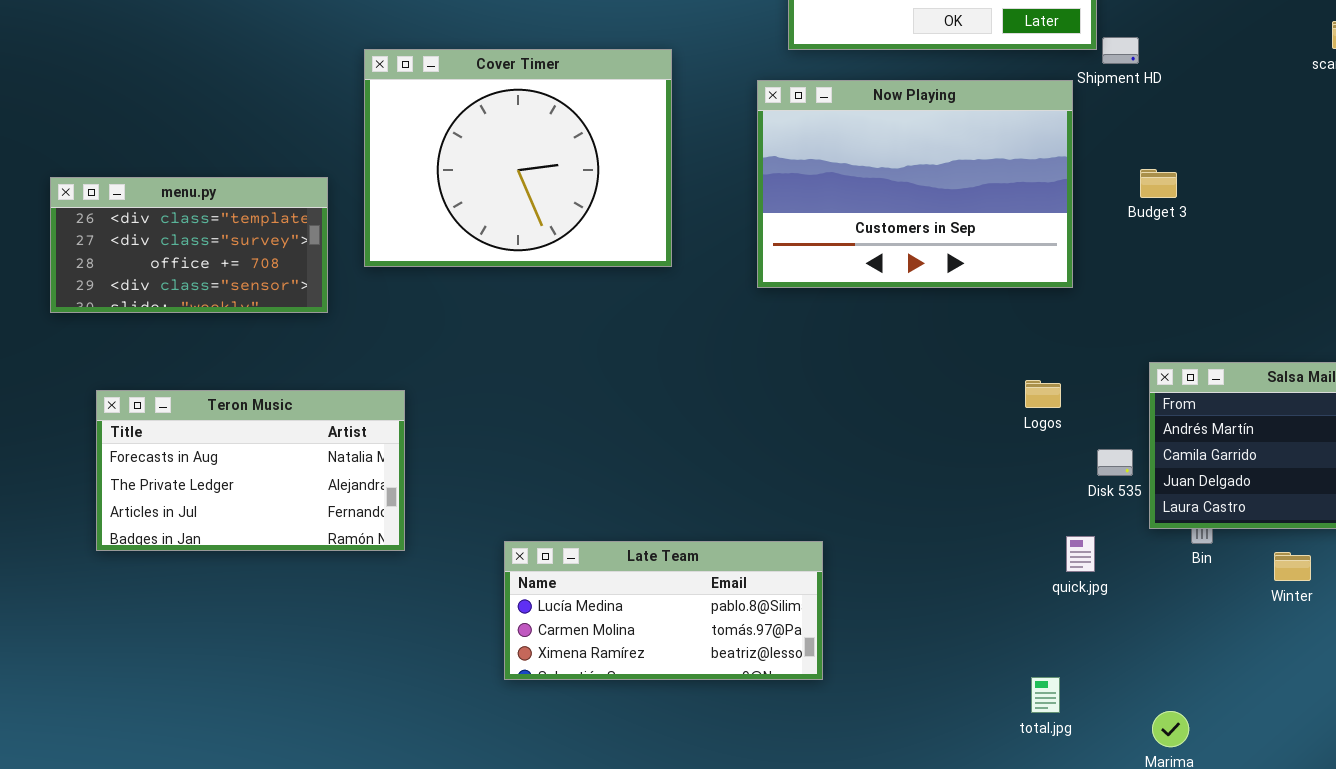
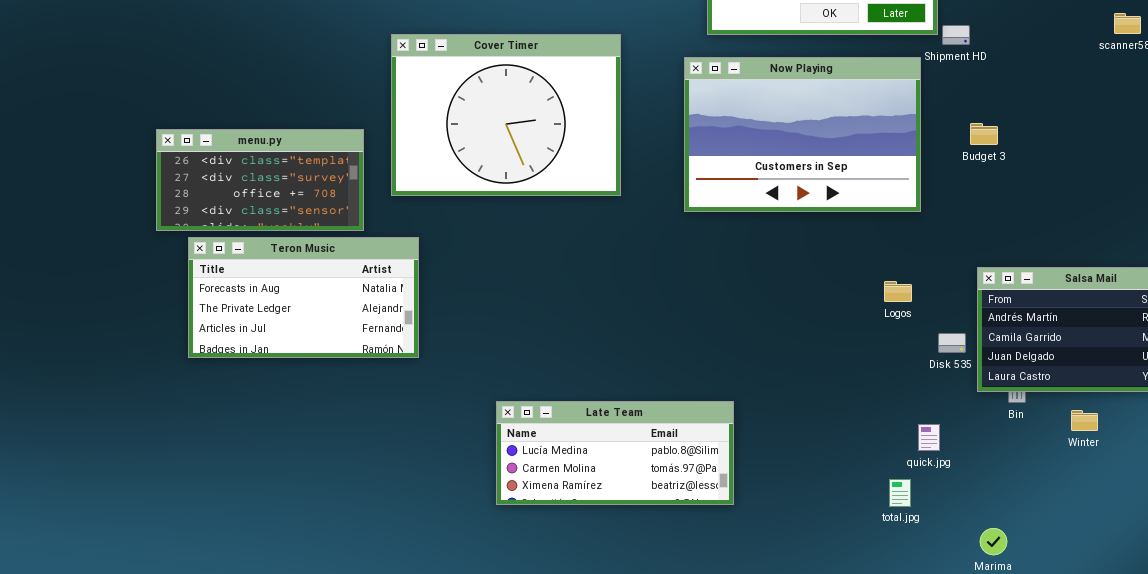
Teron Music: [96,390,405,551] -> [188,237,419,358], moved
quick.jpg: [1066,536,1095,572] -> [918,424,940,451], moved
total.jpg: [1031,677,1060,713] -> [889,479,911,507], moved

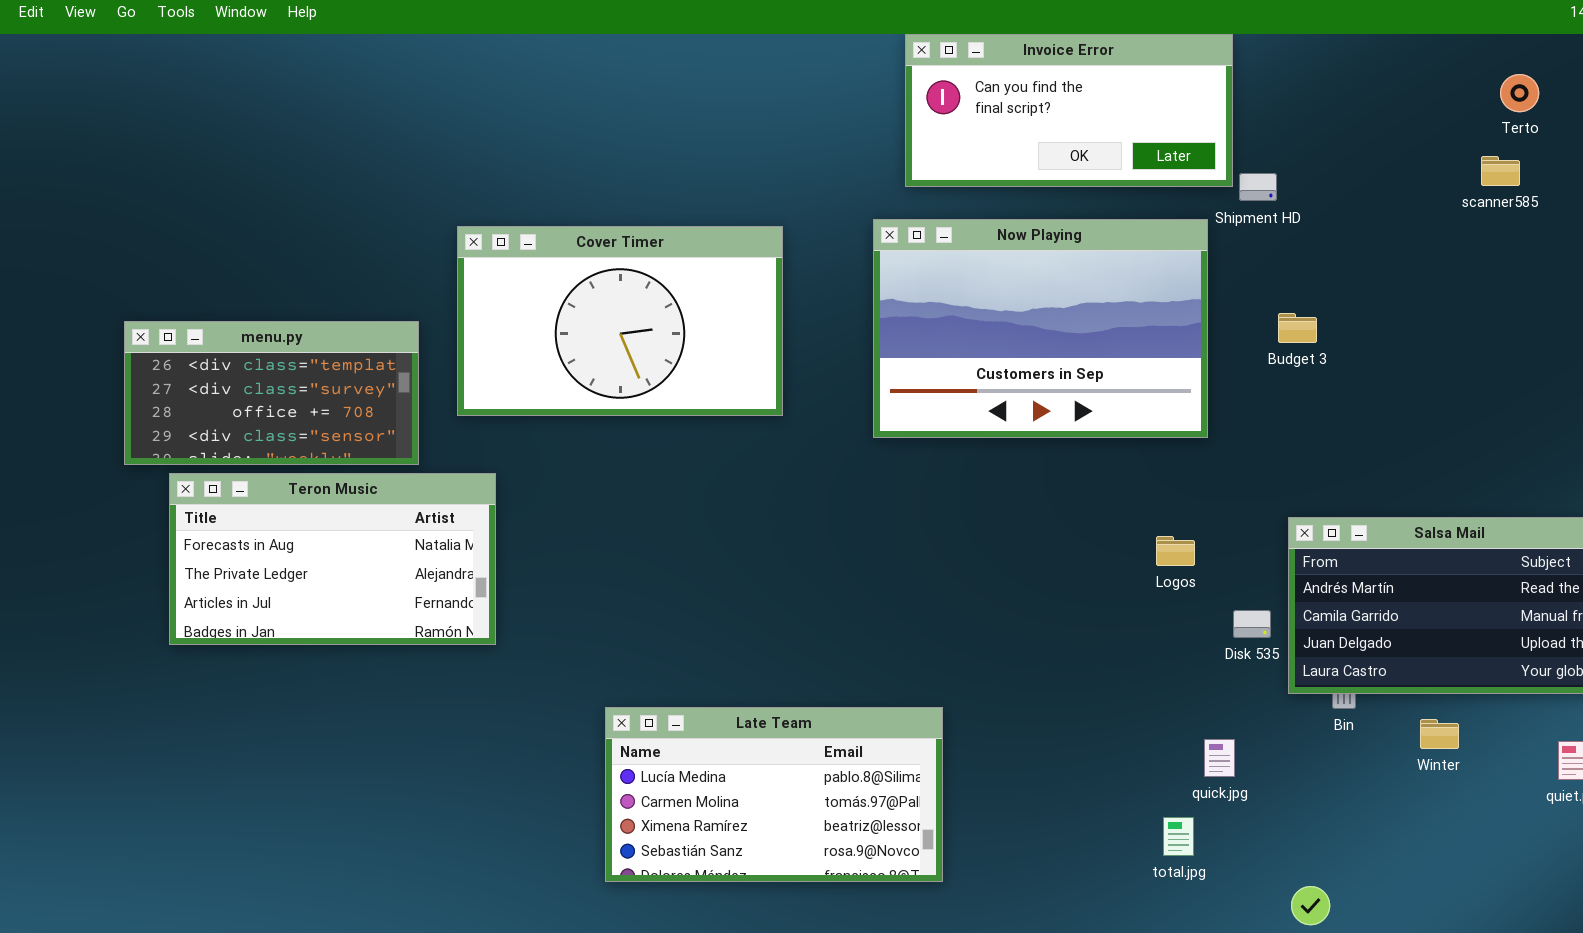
Cover Timer: [391,34,621,196] -> [457,226,783,416], resized
Late Team: [496,401,734,505] -> [605,707,943,882], resized

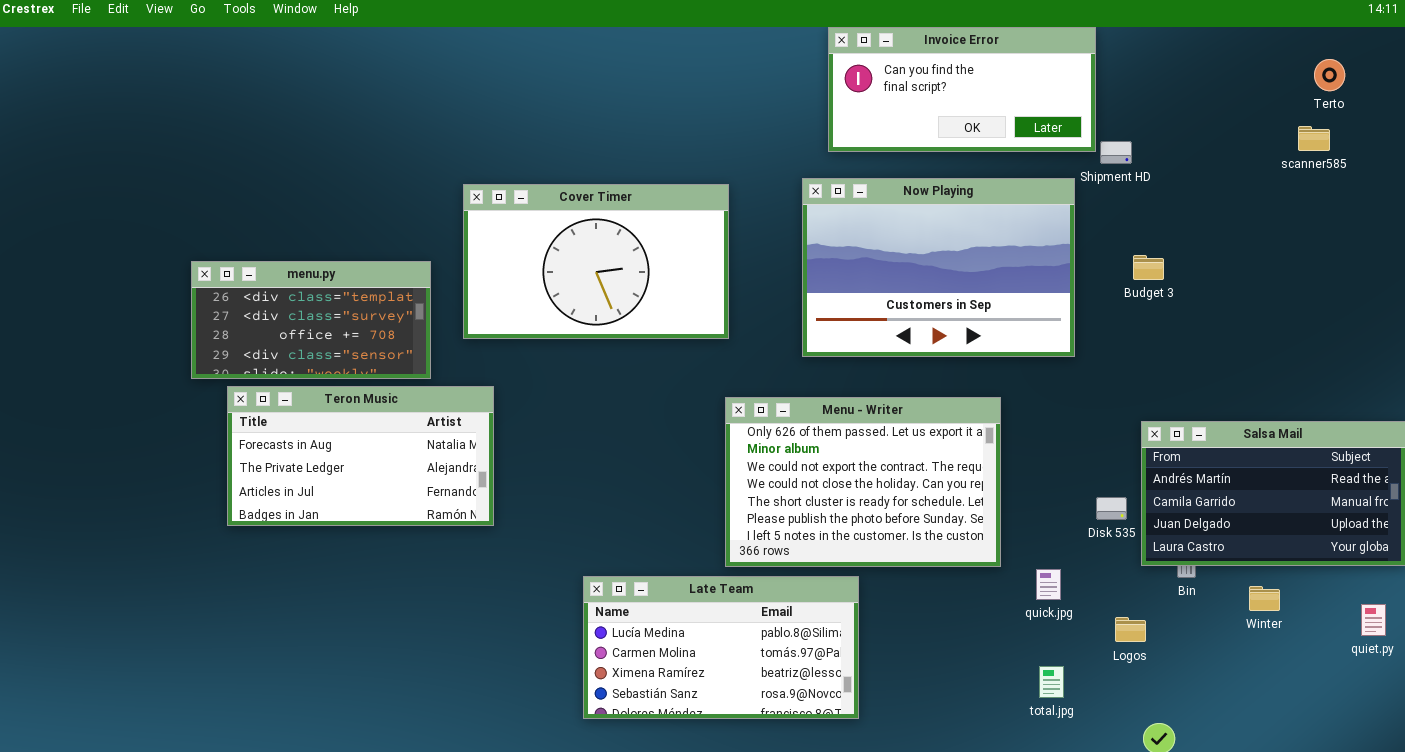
Menu - Writer: none -> [725,397,1001,567], opened
Logos: [1156,536,1195,566] -> [1115,617,1146,642], moved
quick.jpg: [1204,739,1235,777] -> [1036,569,1061,600], moved

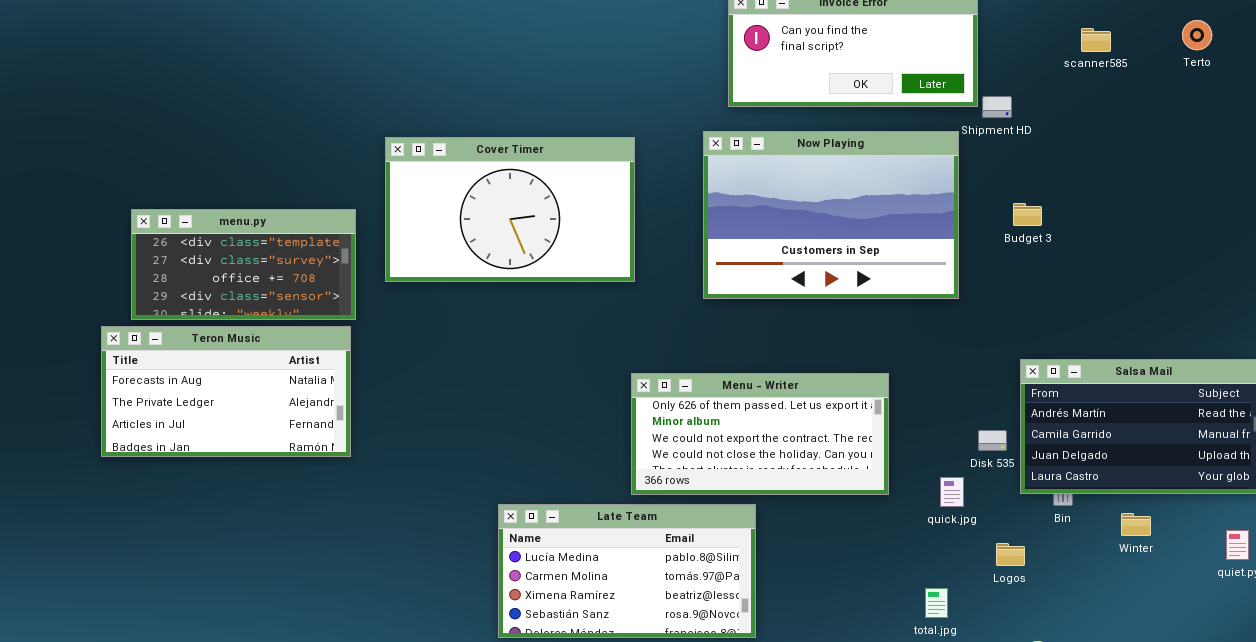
scanner585: [1298,126,1330,151] -> [1081,28,1111,52], moved
Teron Music: [227,386,494,526] -> [101,326,351,457], moved
Menu - Writer: [725,397,1001,567] -> [631,373,889,495], resized
quick.jpg: [1036,569,1061,600] -> [940,477,964,507], moved

